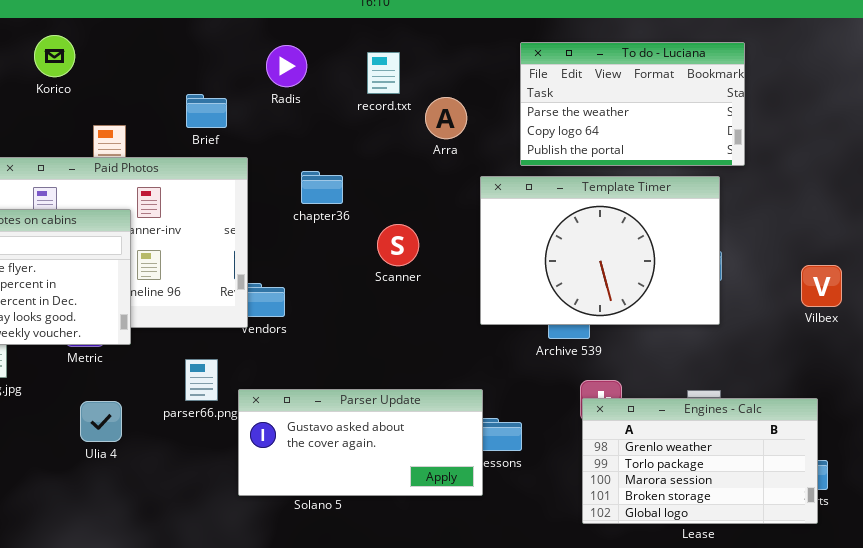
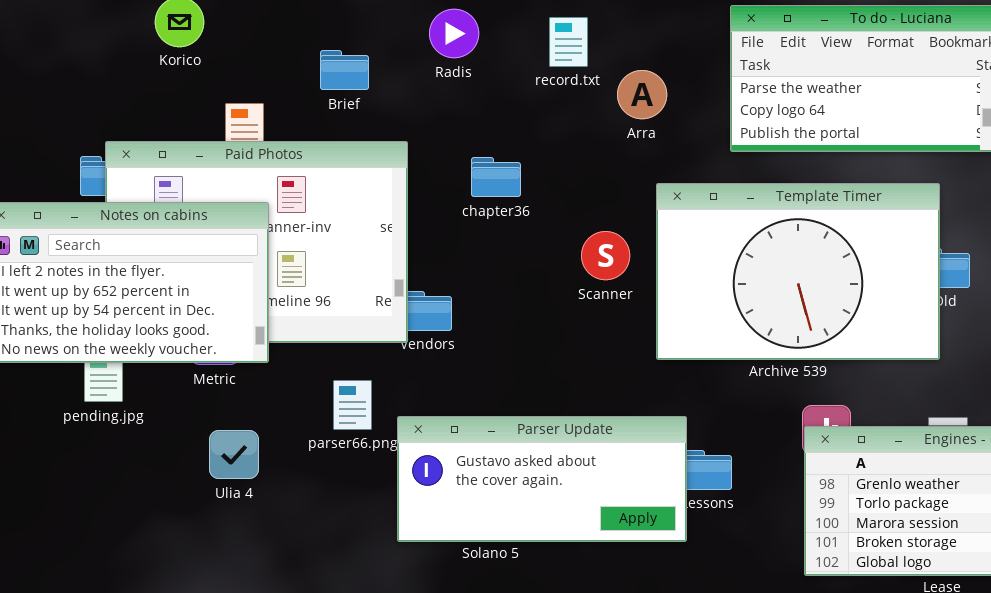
Brief: [186,94,227,128] -> [320,50,369,90], moved
Template Timer: [480,176,720,325] -> [656,183,940,360], moved
Scanner: [377,224,419,266] -> [581,231,630,280], moved

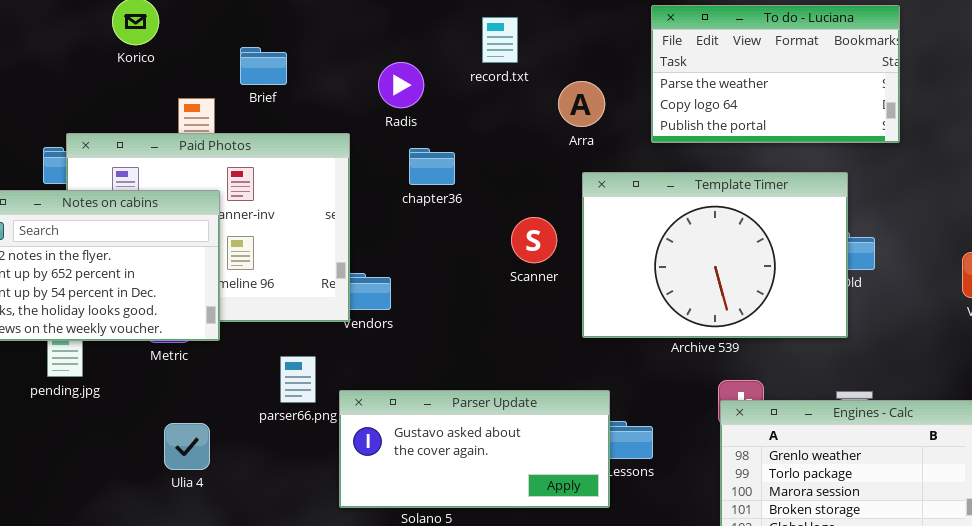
Radis: [429,9,479,58] -> [378,62,424,108], moved
Brief: [320,50,369,90] -> [240,47,287,85], moved
Arra: [617,70,667,119] -> [558,81,605,127], moved
Ulia 4: [209,430,259,479] -> [164,423,210,470], moved

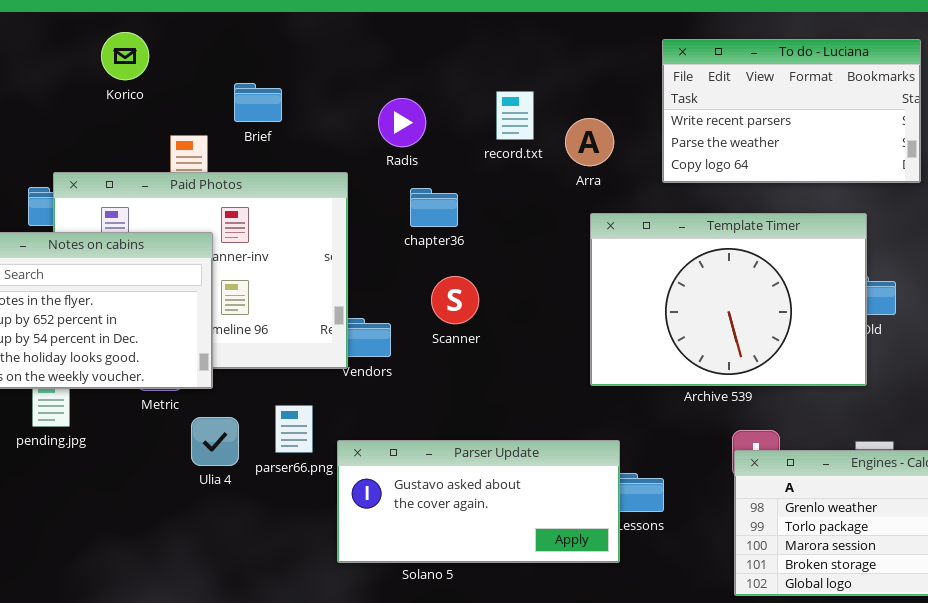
To do - Luciana: [651,5,900,143] -> [662,39,921,183], scrolled up 1 row
record.txt: [482,17,518,63] -> [496,91,534,140], moved
Scanner: [511,217,557,263] -> [431,276,479,324], moved
Ulia 4: [164,423,210,470] -> [191,417,239,466], moved

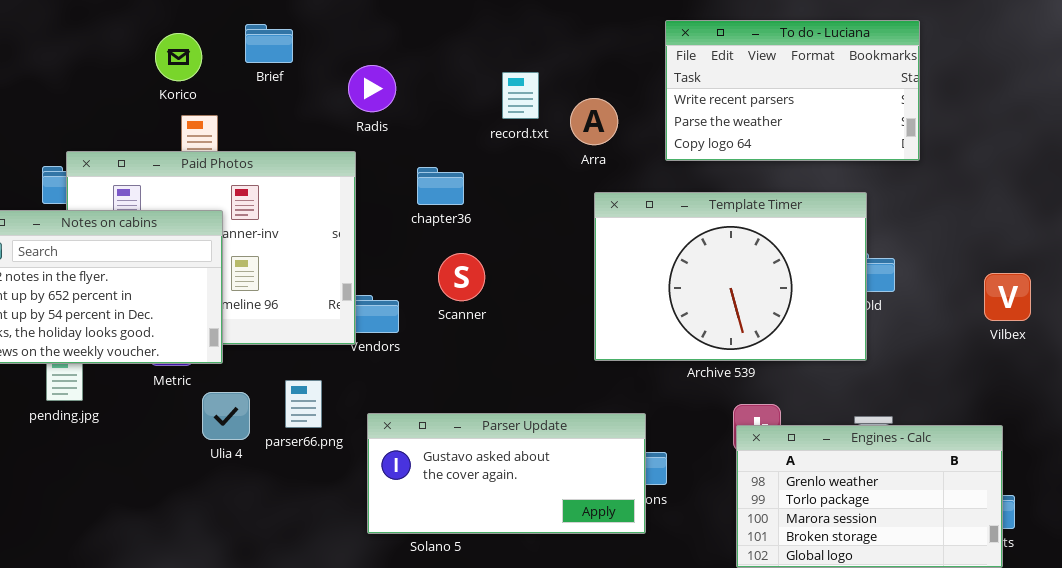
Korico: [101,32,149,80] -> [155,33,202,81], moved
Brief: [234,83,282,122] -> [245,24,293,63], moved
Radis: [378,98,426,147] -> [348,65,396,112], moved
Parser Update: [337,440,620,563] -> [367,413,646,534], moved

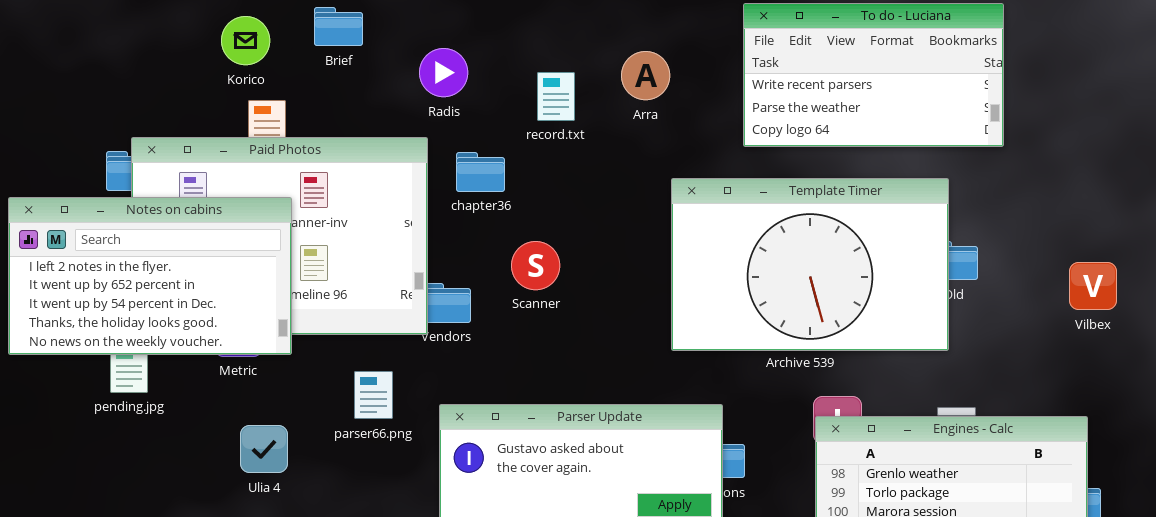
record.txt: [502,72,539,119] -> [537,72,575,121], moved
Arra: [570,98,618,145] -> [621,51,670,100], moved
chapter36: [417,167,464,205] -> [456,152,505,192], moved
Ulia 4: [202,392,250,440] -> [240,425,288,473], moved

